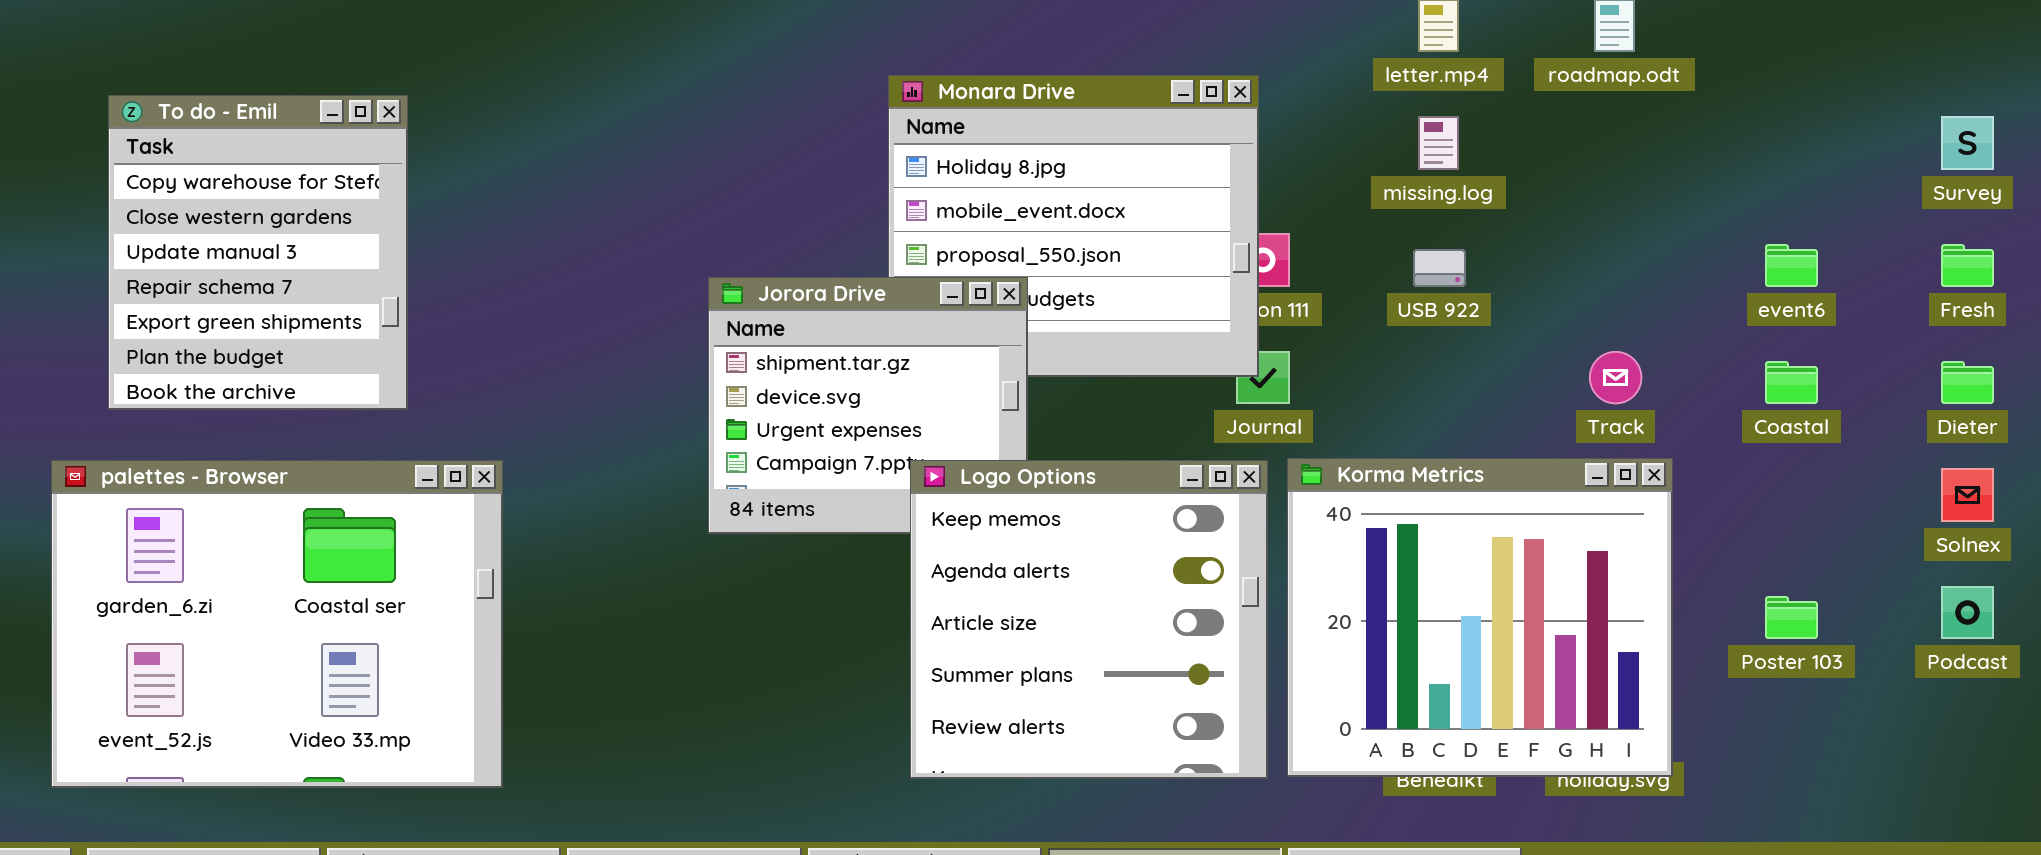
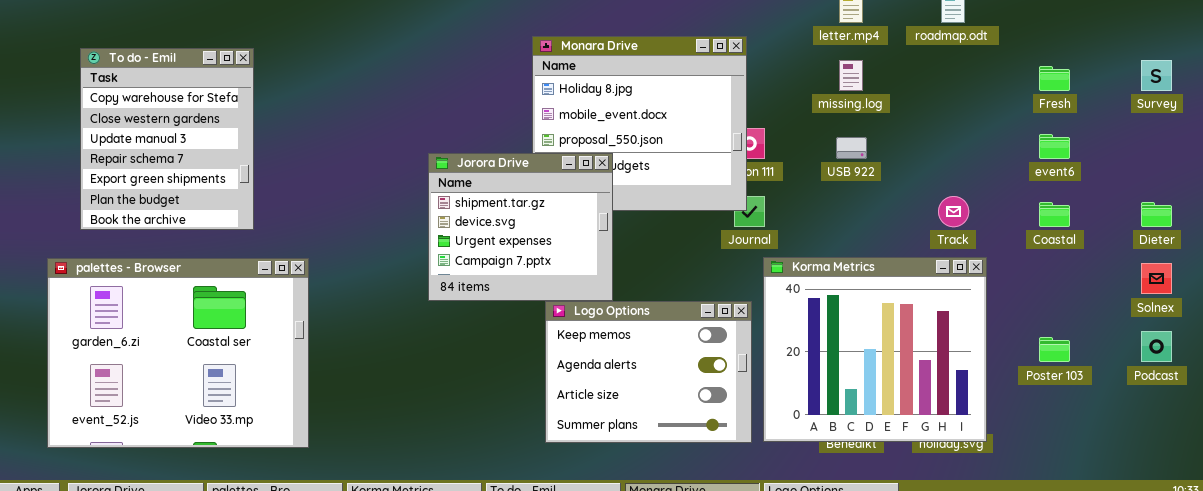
Fresh: [1941,244,1994,287] -> [1039,66,1070,91], moved
Logo Options: [910,460,1268,779] -> [545,301,752,443], resized

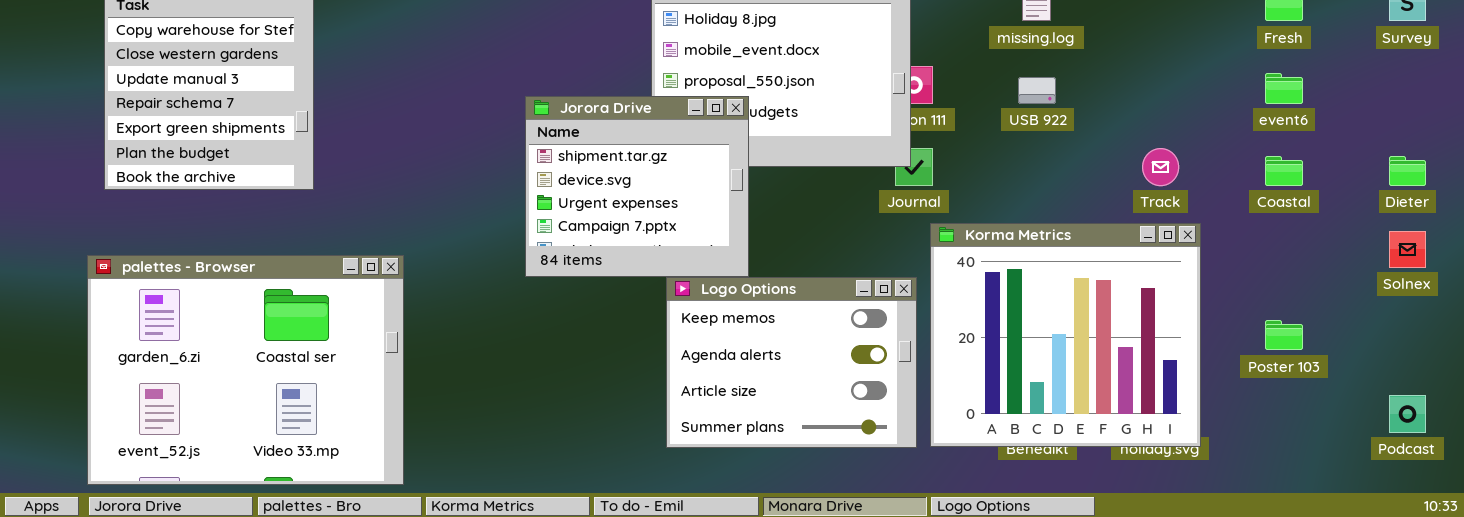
palettes - Browser: [47,258,309,448] -> [87,255,404,485], moved
Podcast: [1141,331,1172,362] -> [1389,395,1426,433], moved

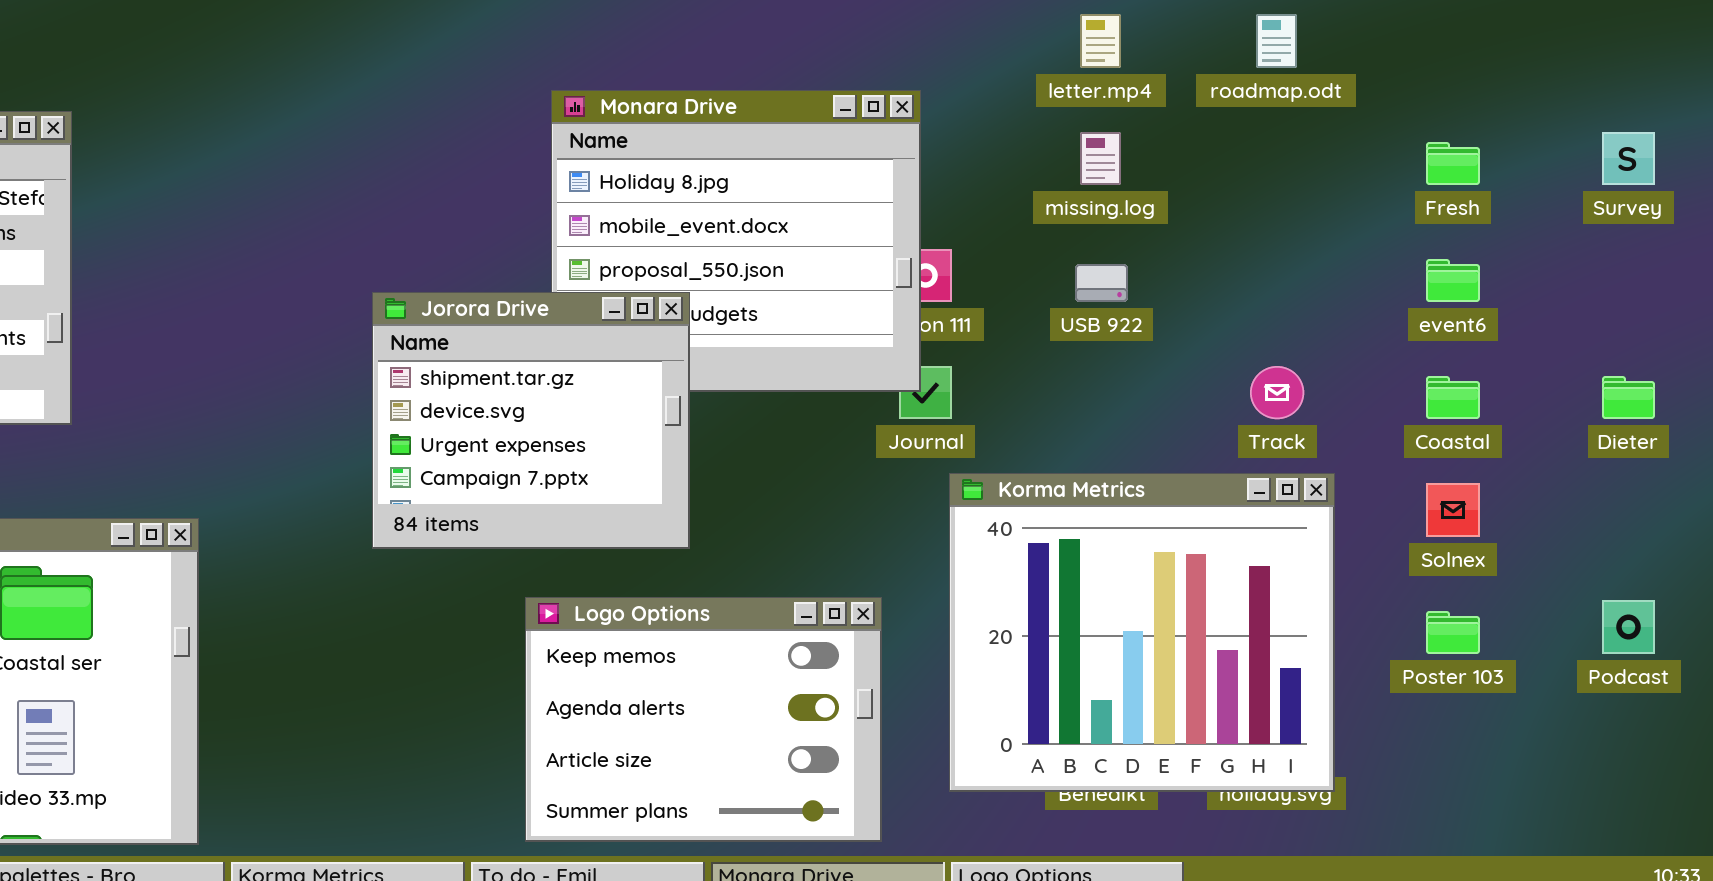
Solnex: [1389,231,1426,268] -> [1426,483,1480,537], moved
Logo Options: [666,277,917,448] -> [525,597,882,842], moved
Podcast: [1389,395,1426,433] -> [1602,600,1655,654], moved

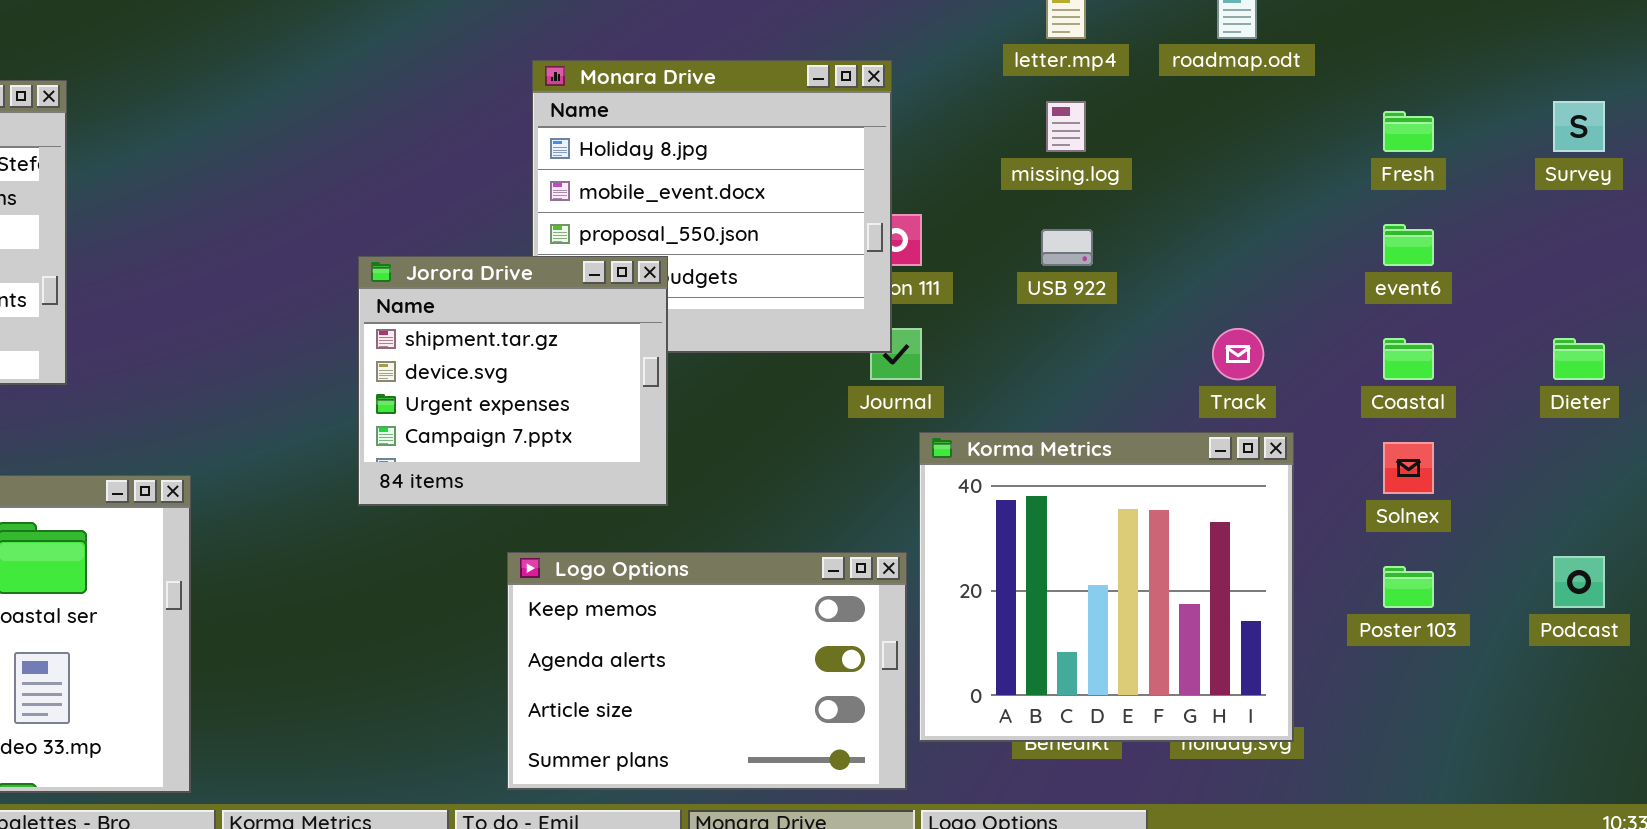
Logo Options: [525,597,882,842] -> [507,552,907,790], resized

